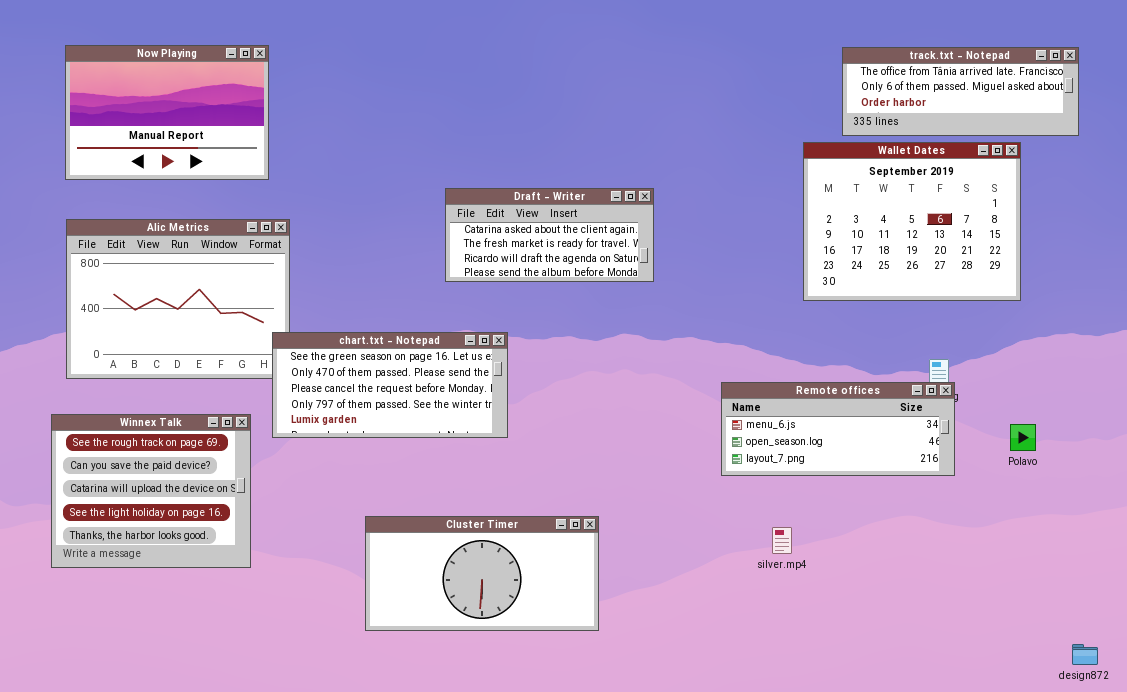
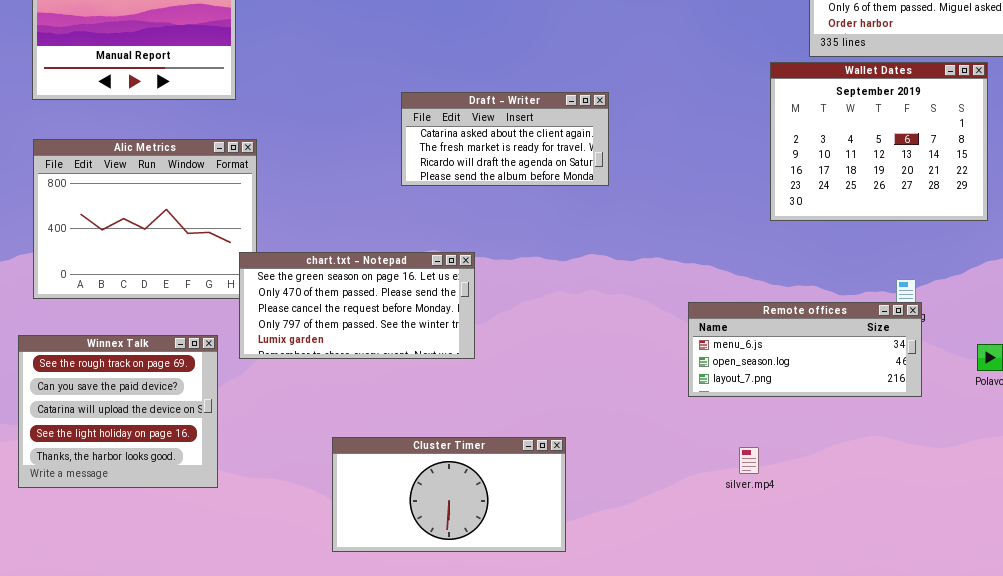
Draft - Writer: [445,188,654,282] -> [401,92,609,186], moved

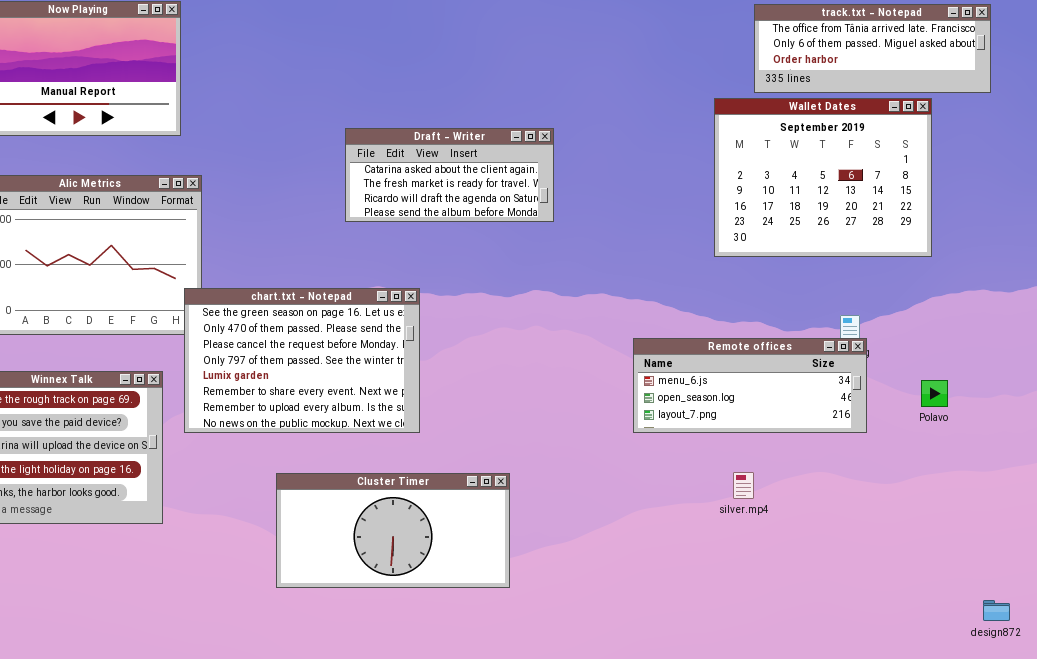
chart.txt - Notepad: [239,252,475,359] -> [184,288,420,433], resized
silver.mp4: [739,447,759,474] -> [733,472,754,499], moved

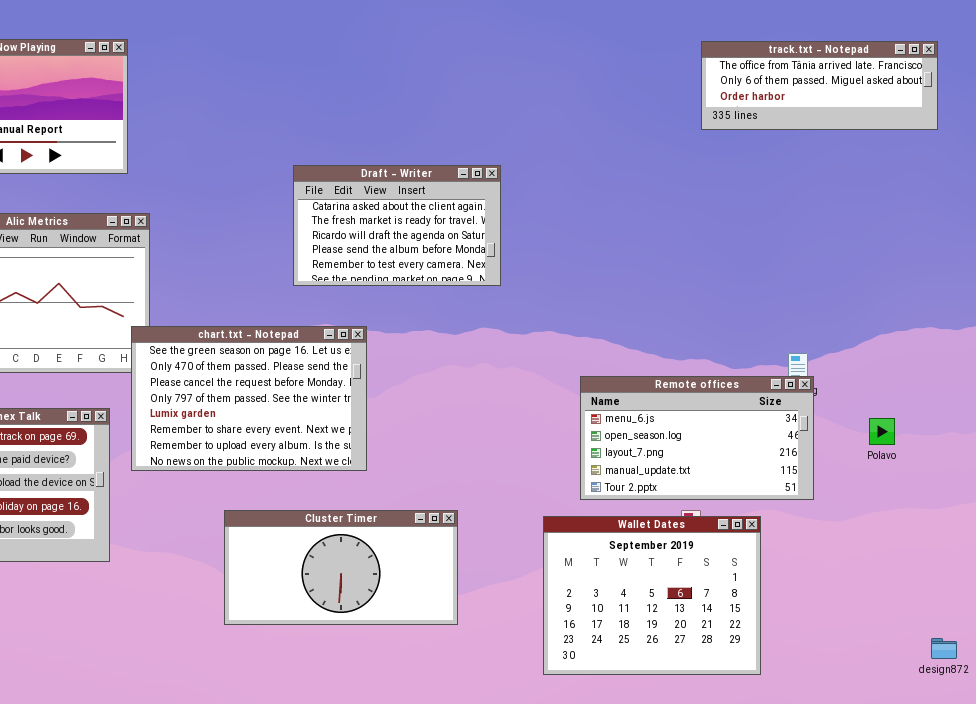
Wallet Dates: [714,98,932,257] -> [543,516,761,675], moved
Draft - Writer: [345,128,554,222] -> [293,165,501,286], resized
Remote offices: [633,338,867,433] -> [580,376,814,500], resized

